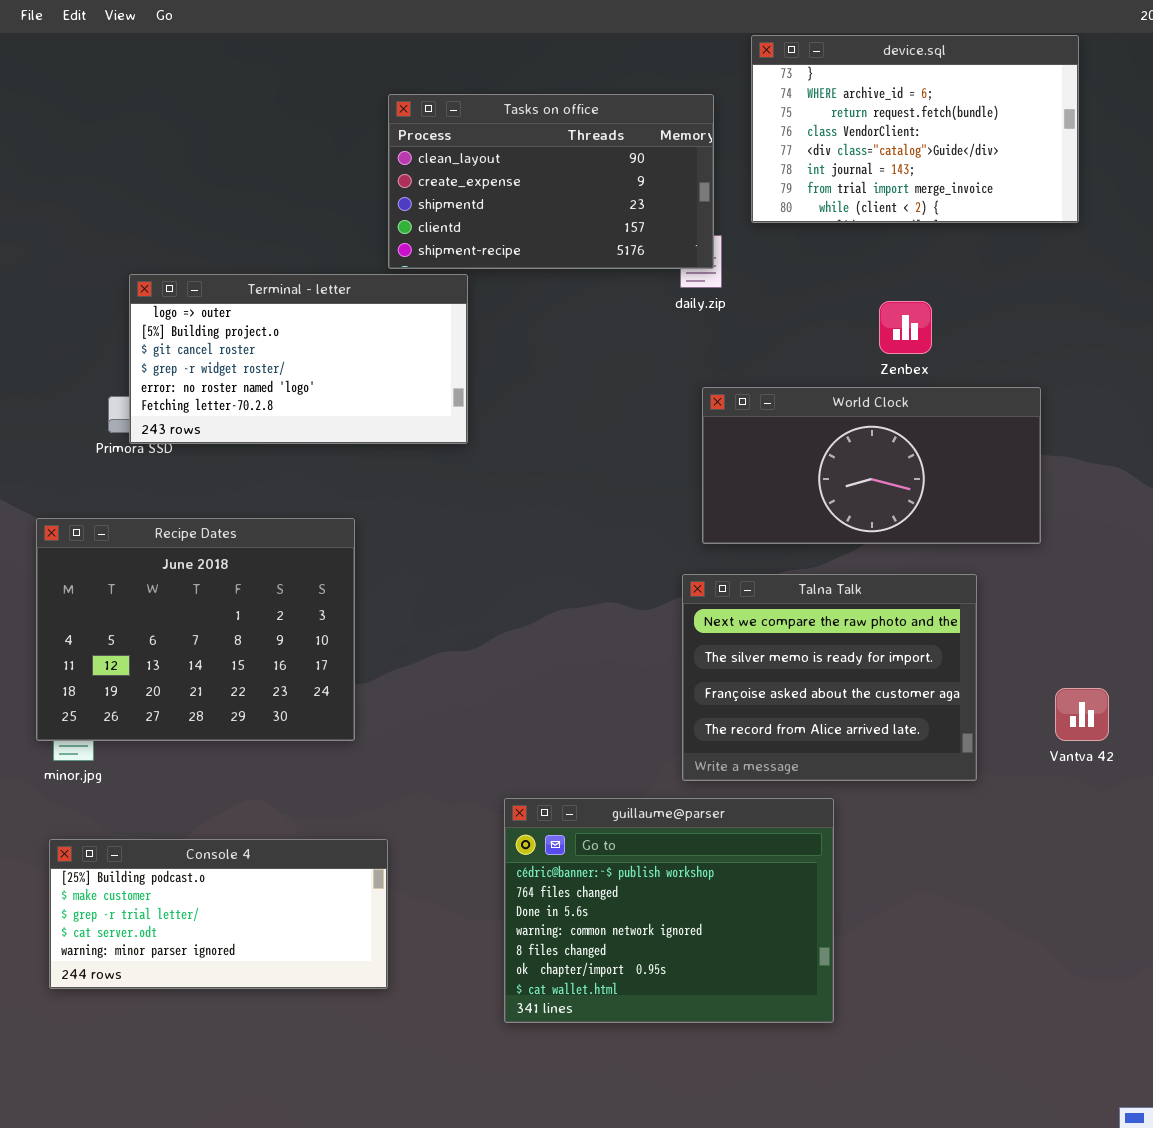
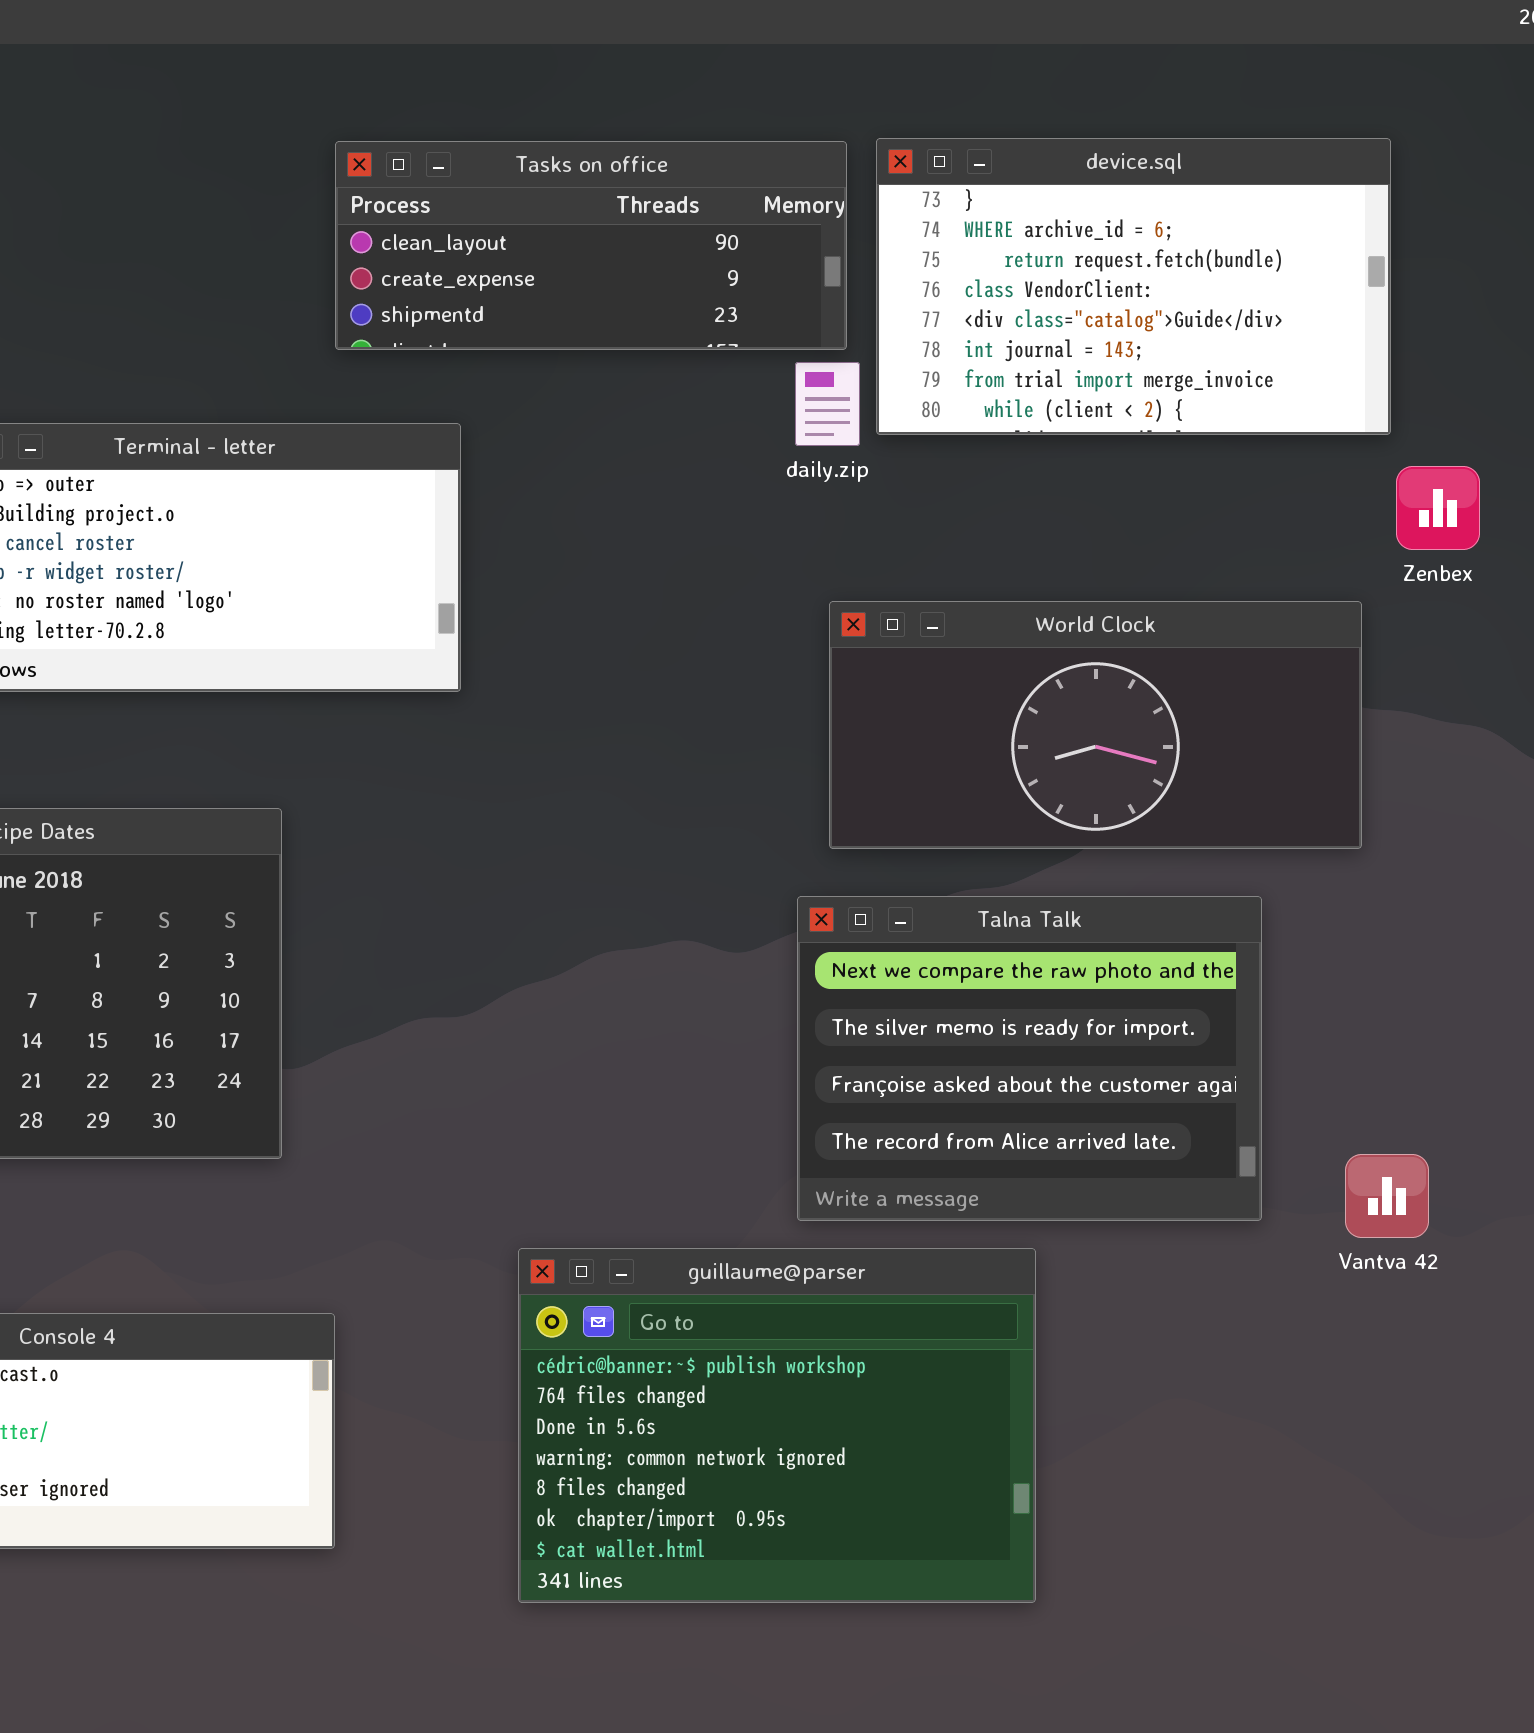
device.sql: [751,35,1079,223] -> [876,138,1391,435], moved
Tasks on office: [388,94,714,269] -> [335,141,847,350], resized
Zenbex: [879,301,932,354] -> [1396,466,1480,550], moved
Vantva 42: [1055,688,1109,741] -> [1345,1154,1429,1238], moved

